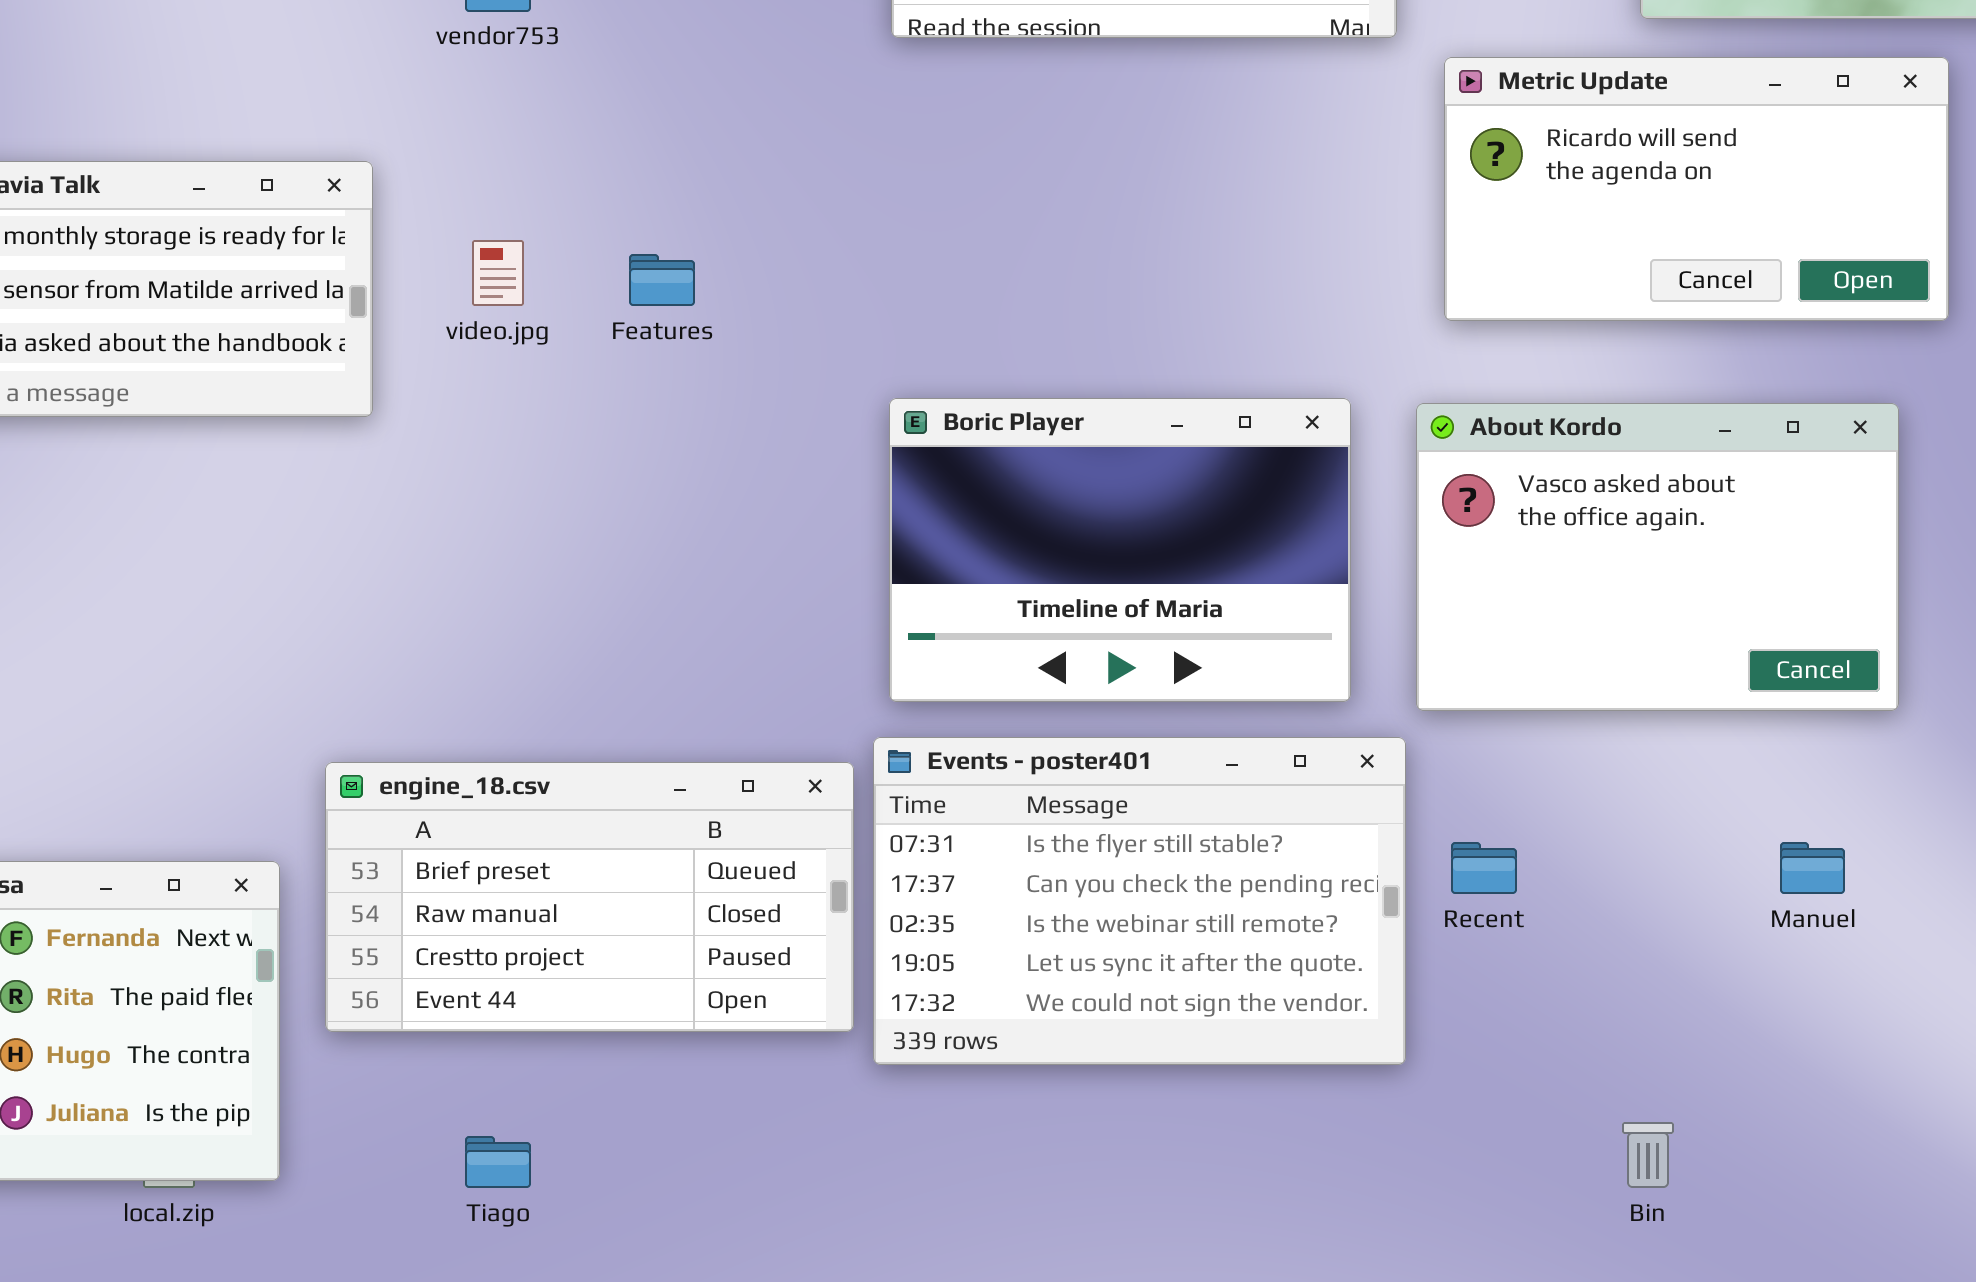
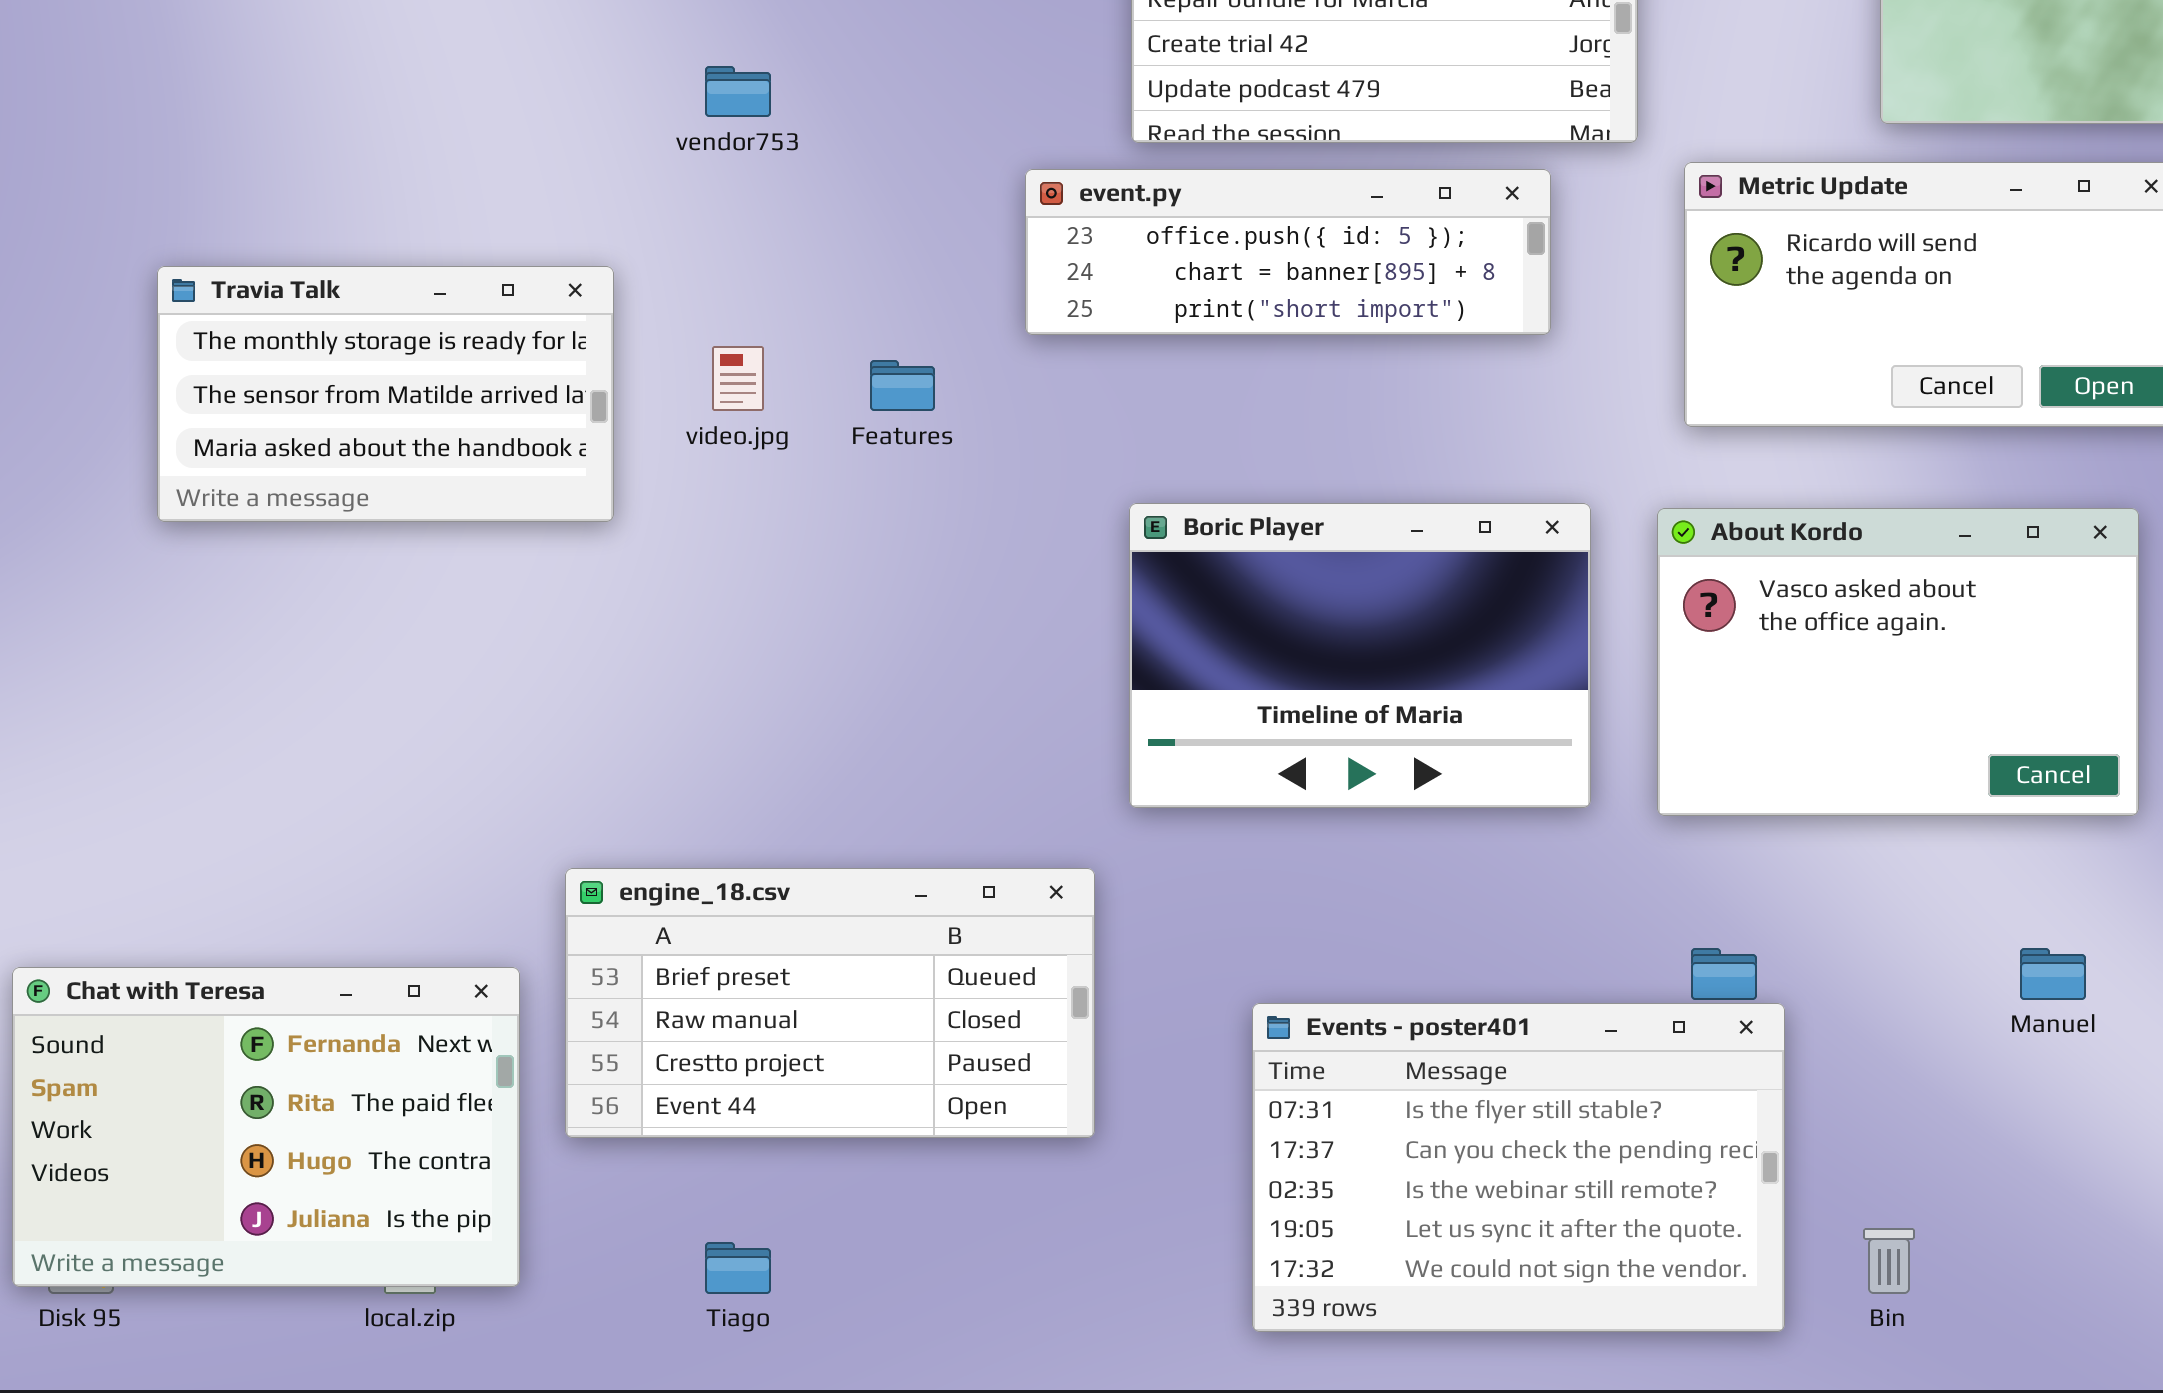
event.py: none -> [1025,169,1551,335], opened
Events - poster401: [873,737,1406,1065] -> [1252,1003,1785,1332], moved

